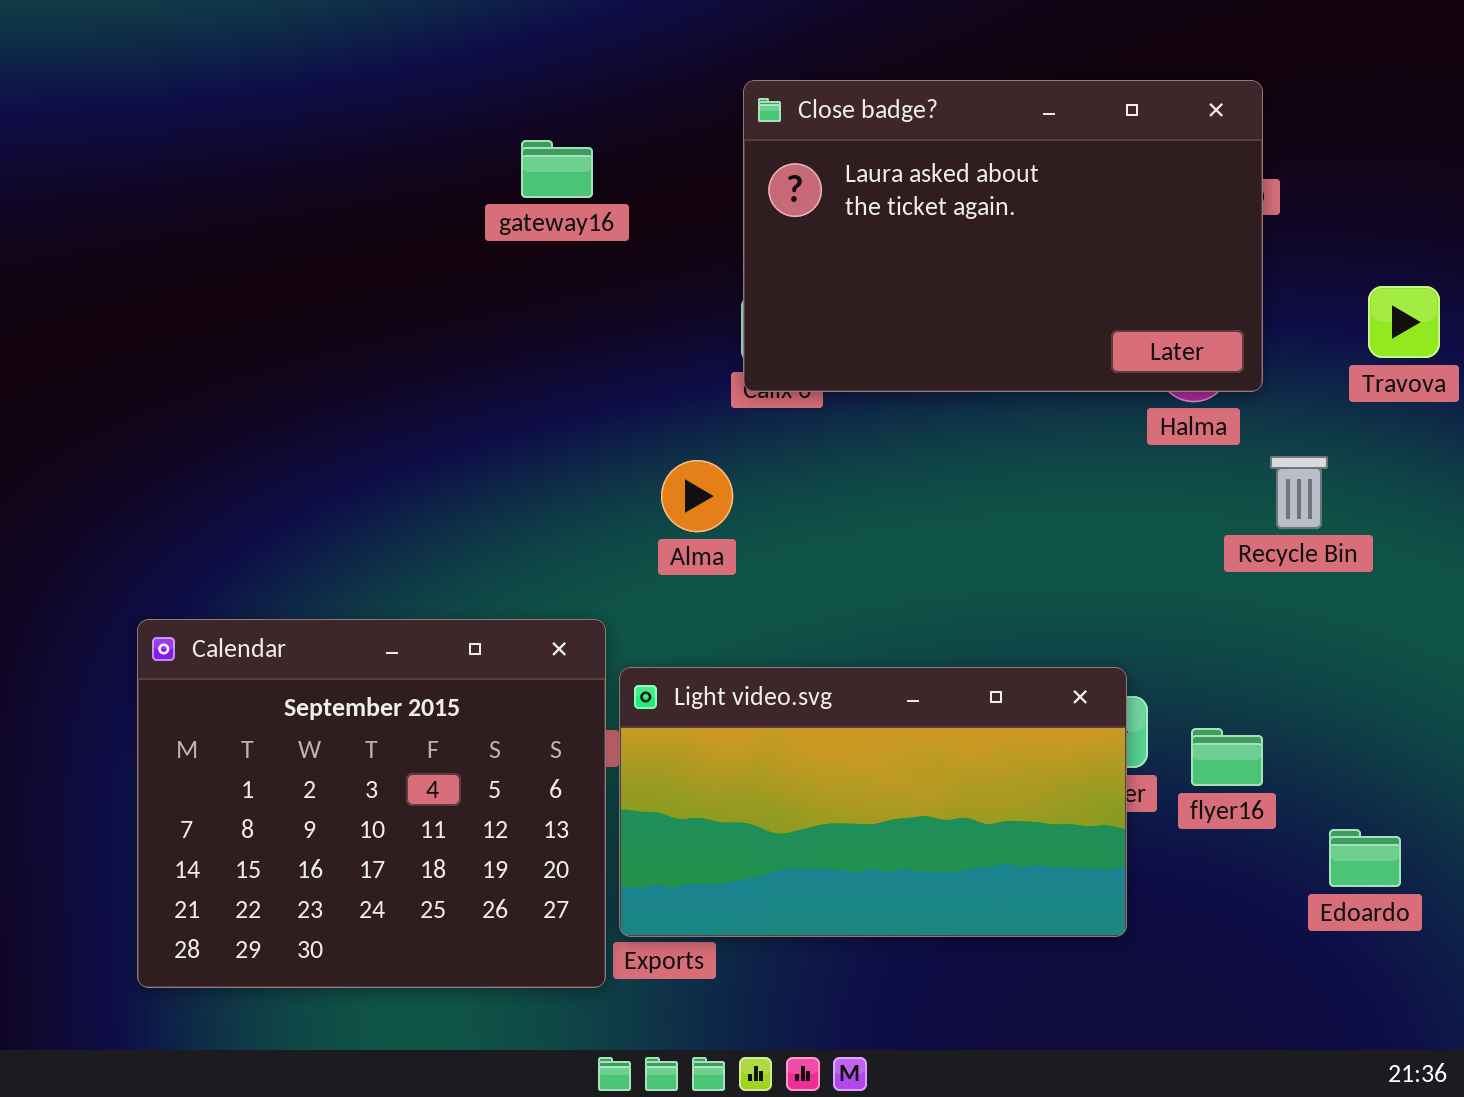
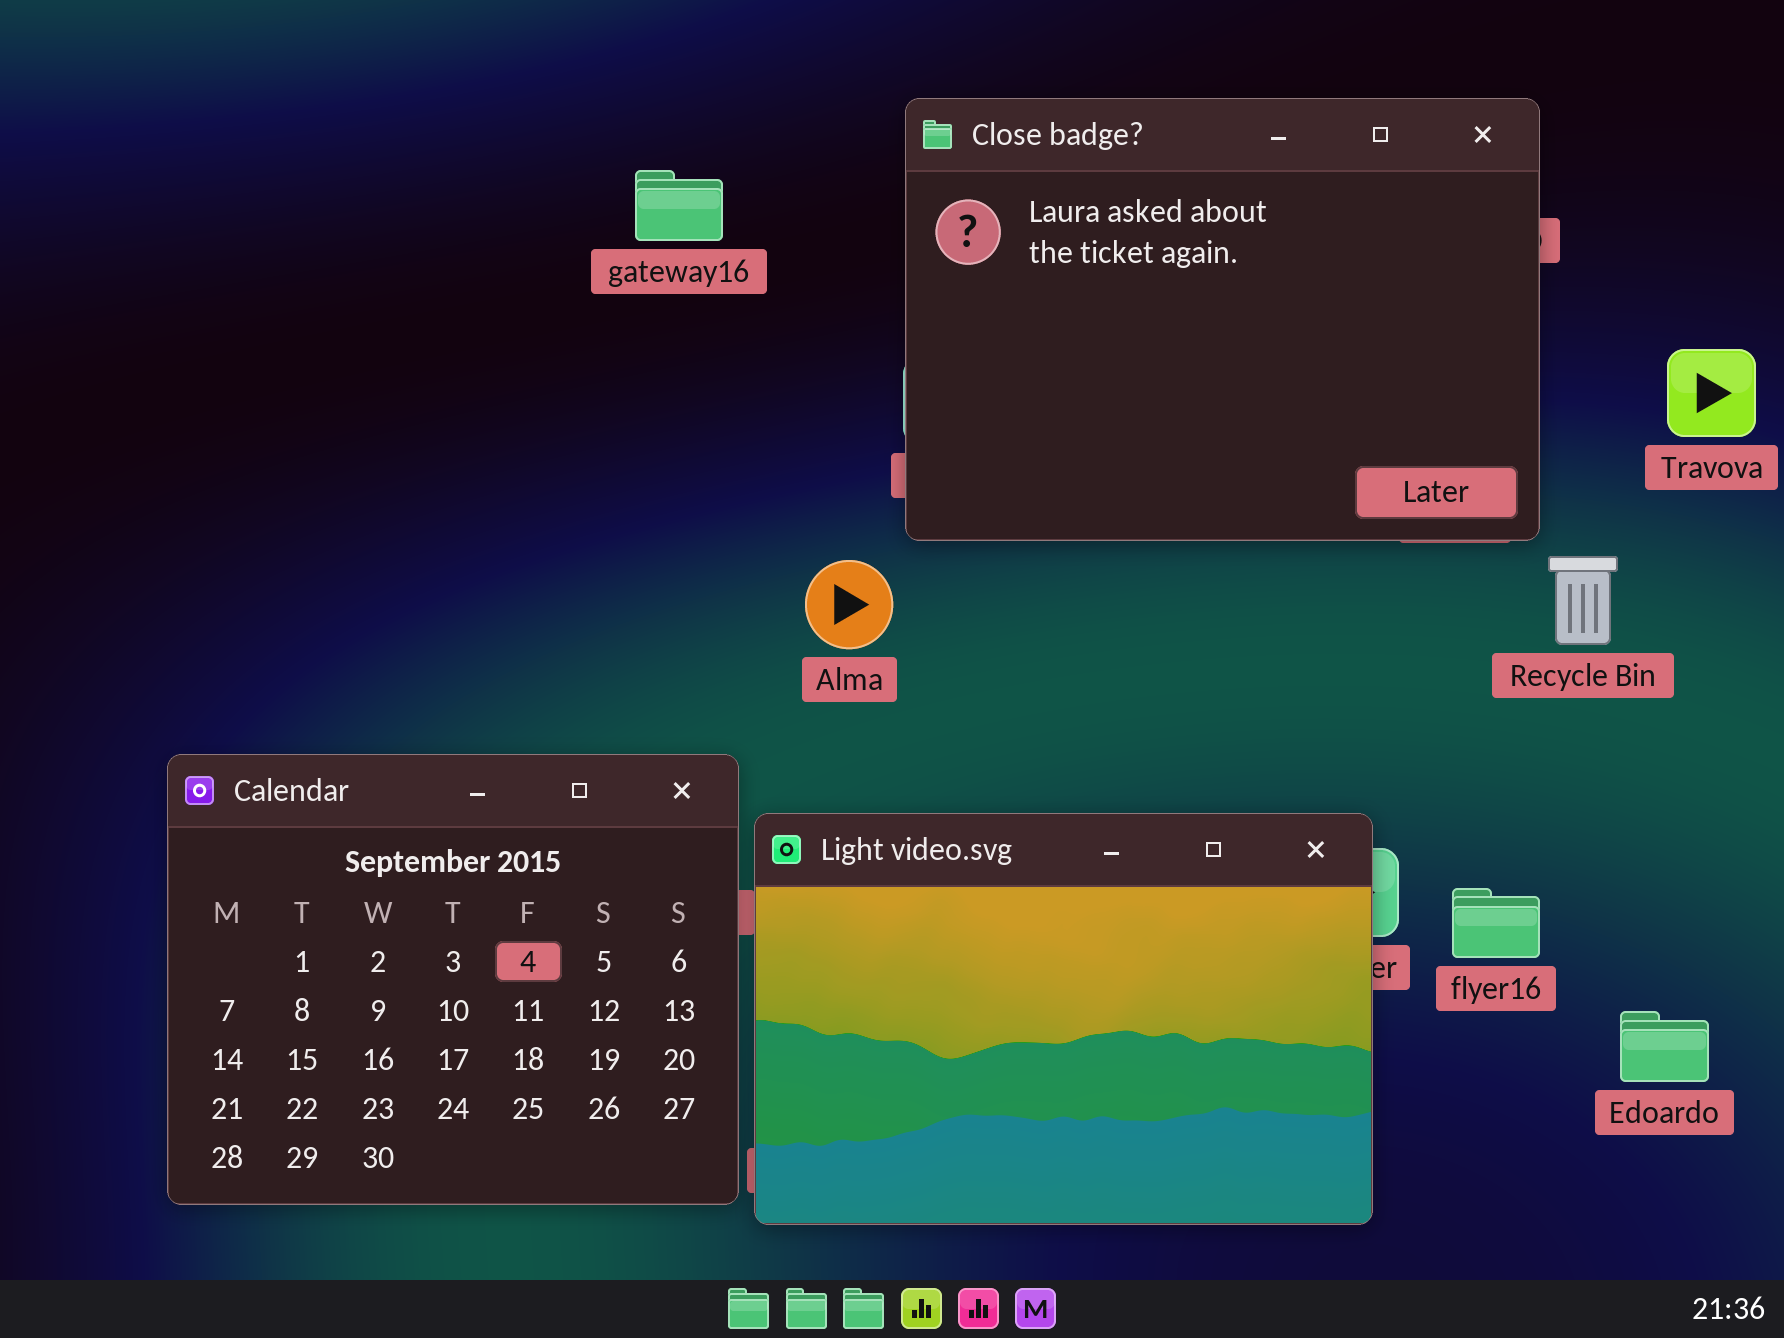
Close badge?: [743,80,1263,392] -> [905,98,1540,541], resized
Light video.svg: [619,667,1127,937] -> [754,813,1373,1225], resized

